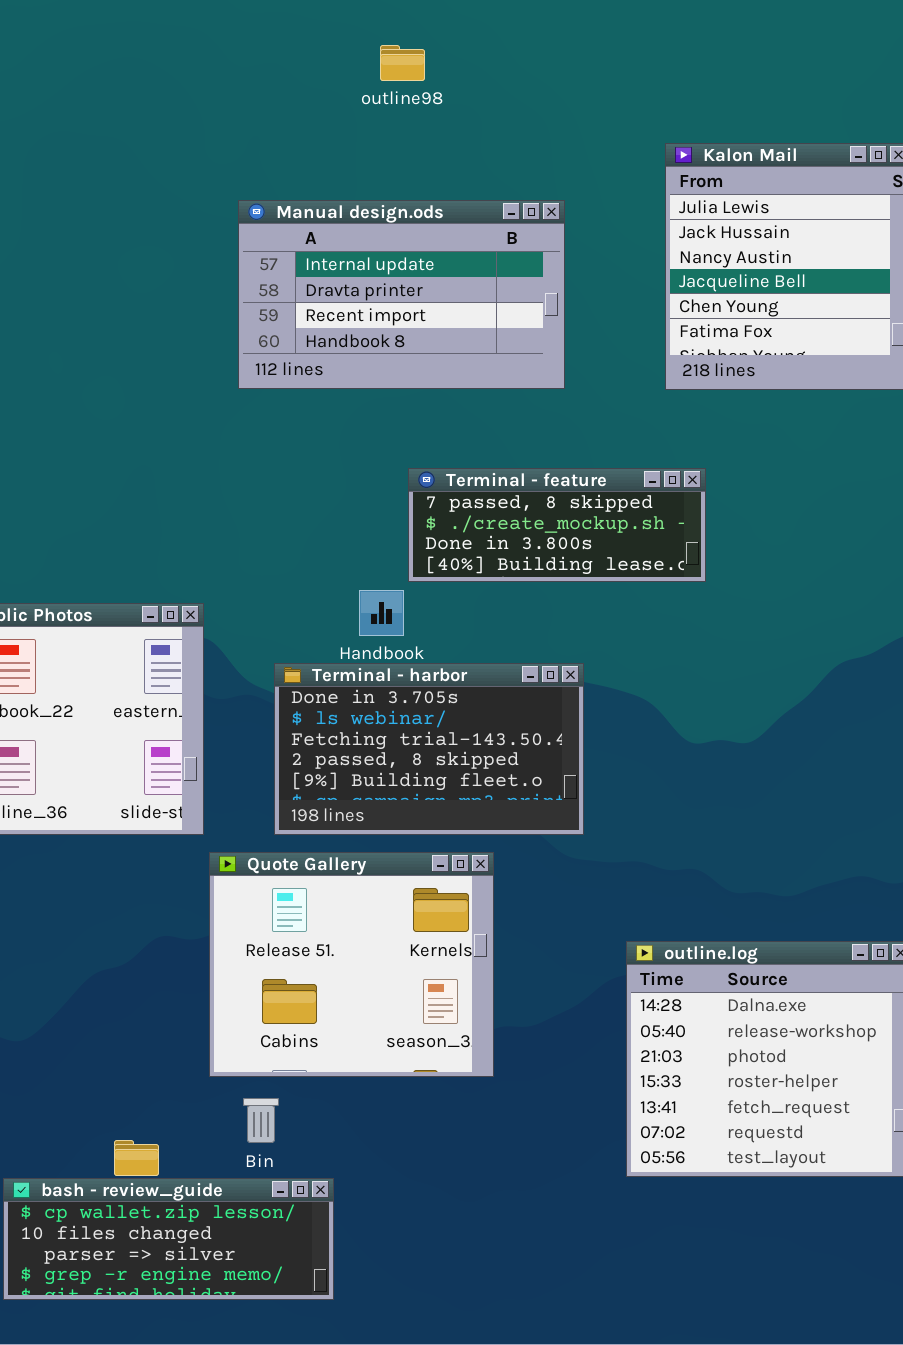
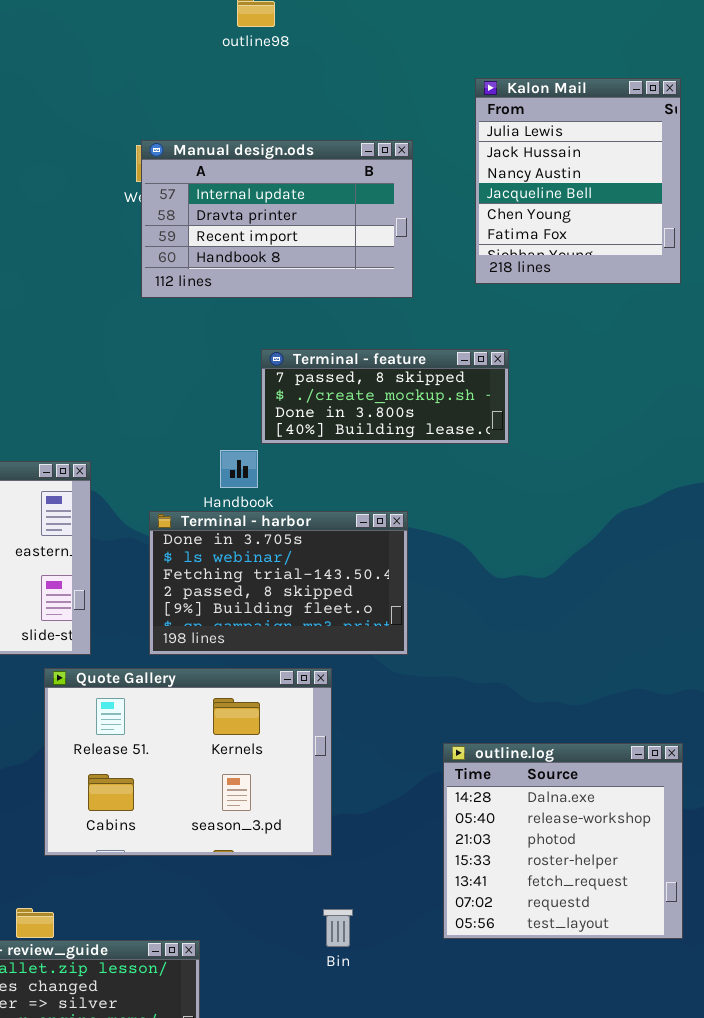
Manual design.ods: [238,200,565,389] -> [141,140,413,298], moved
Quote Gallery: [209,852,494,1077] -> [44,668,332,856], resized
Bin: [243,1098,279,1143] -> [323,909,353,947], moved

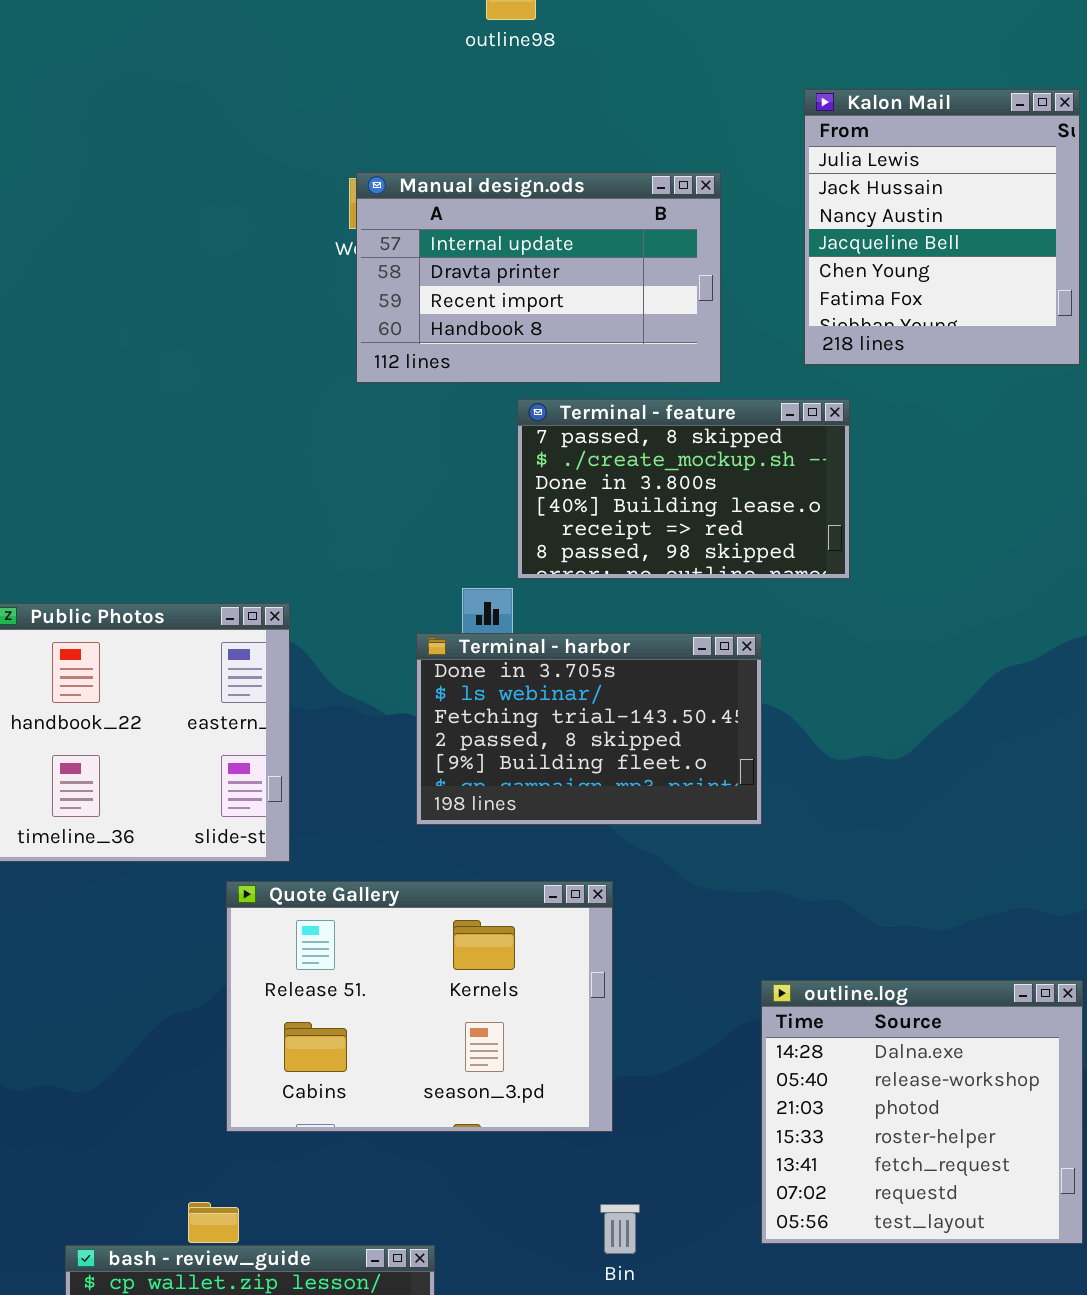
Terminal - feature: [261,349,509,444] -> [517,399,850,579], resized
Terminal - harbor: [149,511,408,655] -> [416,633,762,825], moved

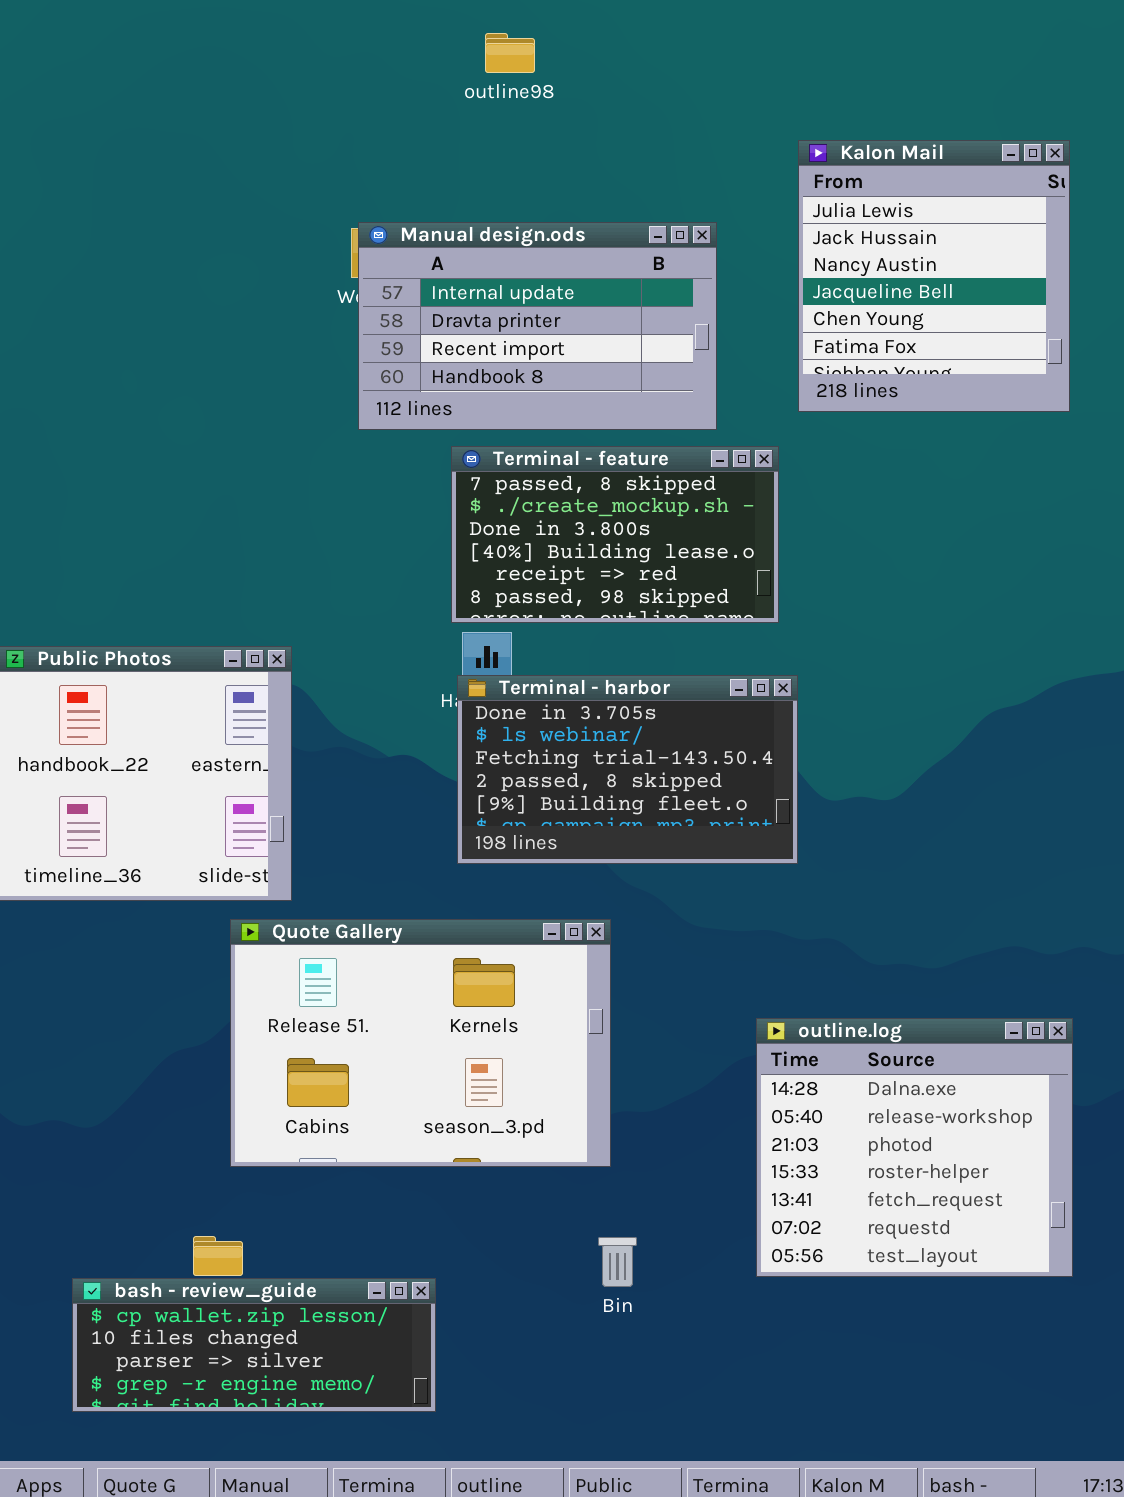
Terminal - feature: [517,399,850,579] -> [451,446,779,623], moved
Terminal - harbor: [416,633,762,825] -> [457,675,798,864], moved

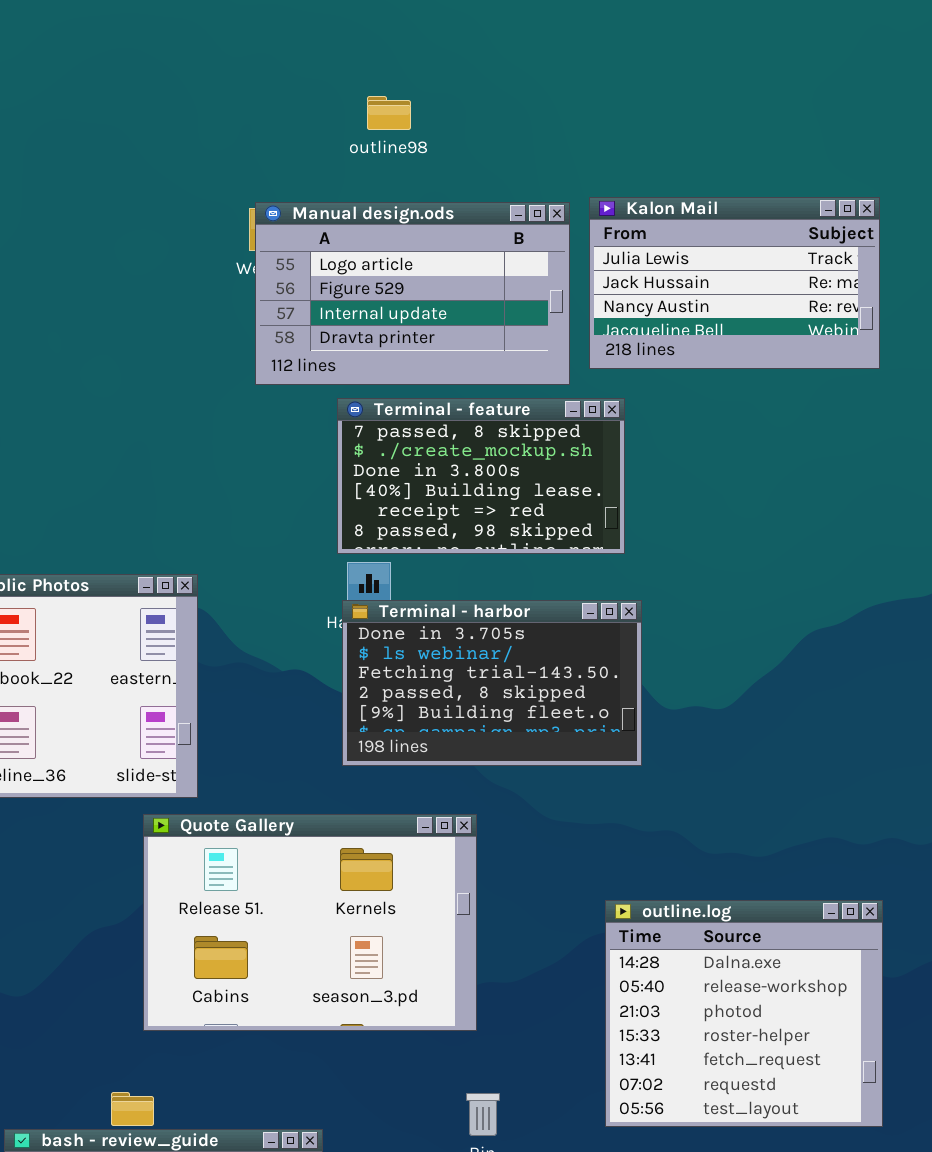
outline98: [485,33,535,73] -> [367,96,411,130], moved
Kalon Mail: [798,140,1070,412] -> [589,197,880,369], resized
Manual design.ods: [358,222,717,430] -> [255,202,570,385], scrolled up 2 rows

